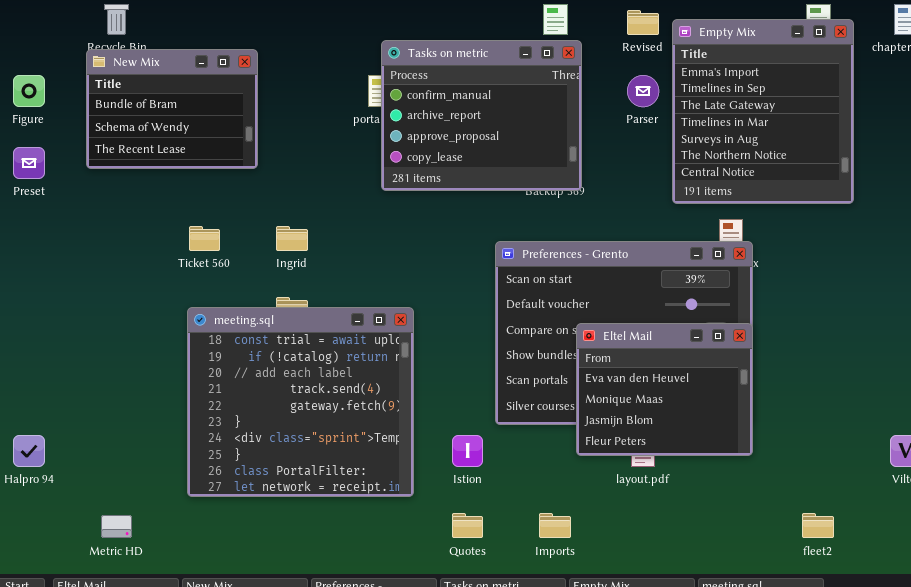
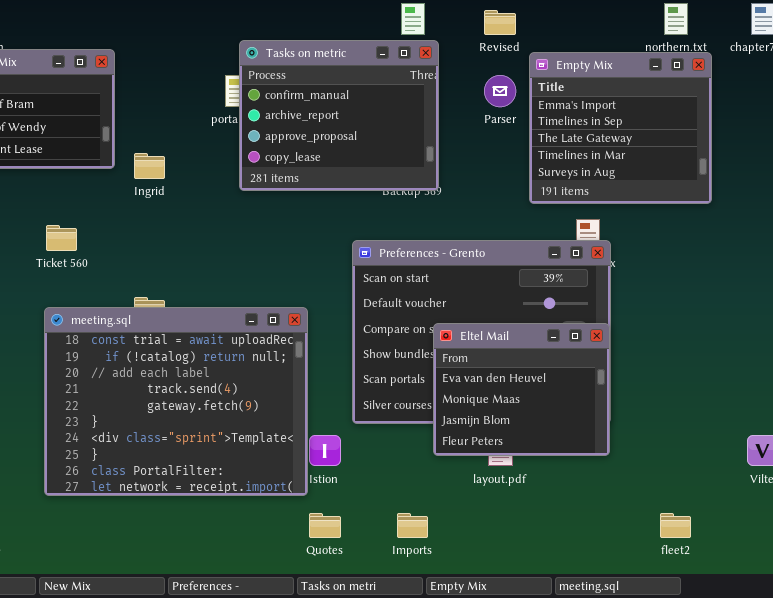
Empty Mix: [672,19,854,204] -> [529,52,712,204], resized
Ingrid: [276,226,308,251] -> [134,153,165,179], moved
meeting.sql: [187,307,414,497] -> [44,307,308,496], resized

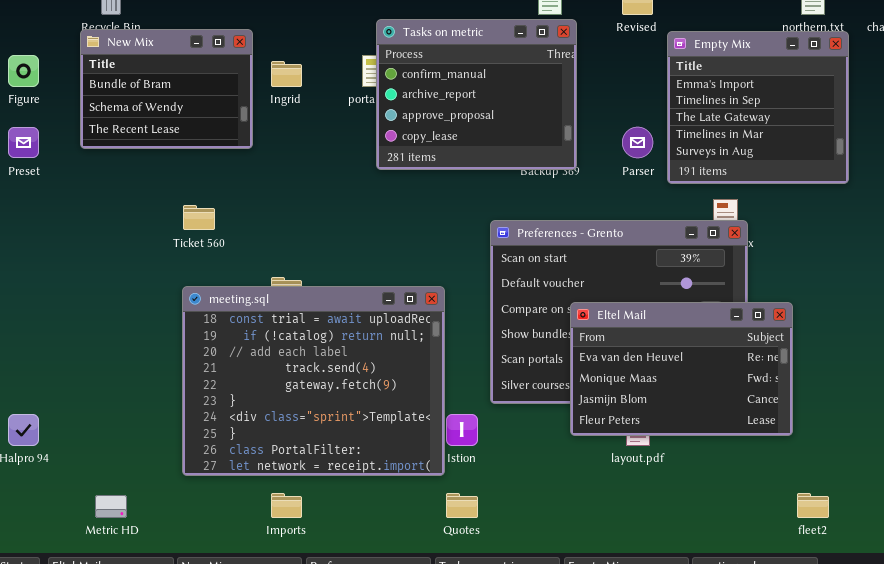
Parser: [484,75,516,107] -> [622,127,653,158], moved
Ingrid: [134,153,165,179] -> [271,61,302,87], moved
Eltel Mail: [433,323,610,456] -> [570,302,793,436], resized
Imports: [397,513,428,538] -> [271,493,302,518], moved

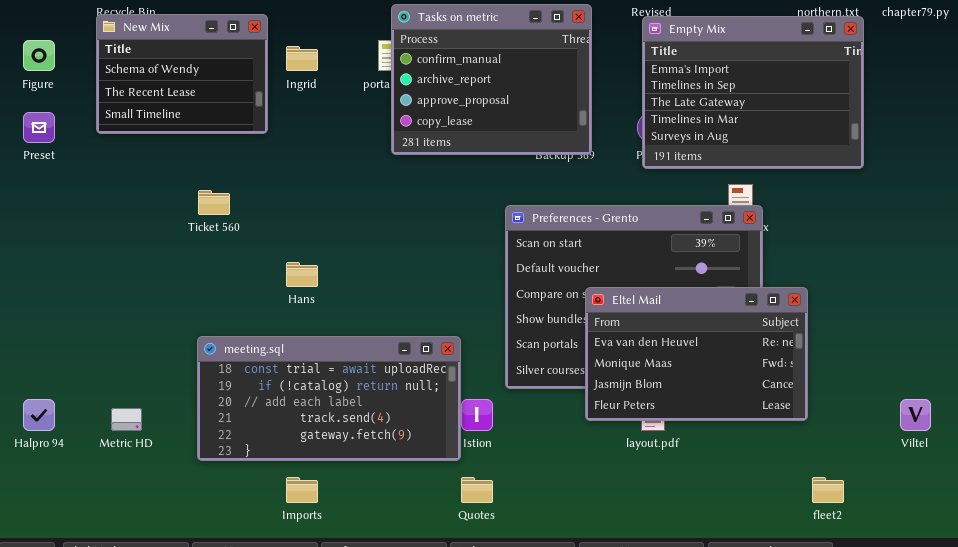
New Mix: [80,29,253,149] -> [96,14,268,134], scrolled down 1 row
Empty Mix: [667,31,849,184] -> [642,16,864,169], resized
meeting.sql: [182,286,445,476] -> [197,336,461,461], resized
Metric HD: [95,495,127,518] -> [111,408,142,431], moved

